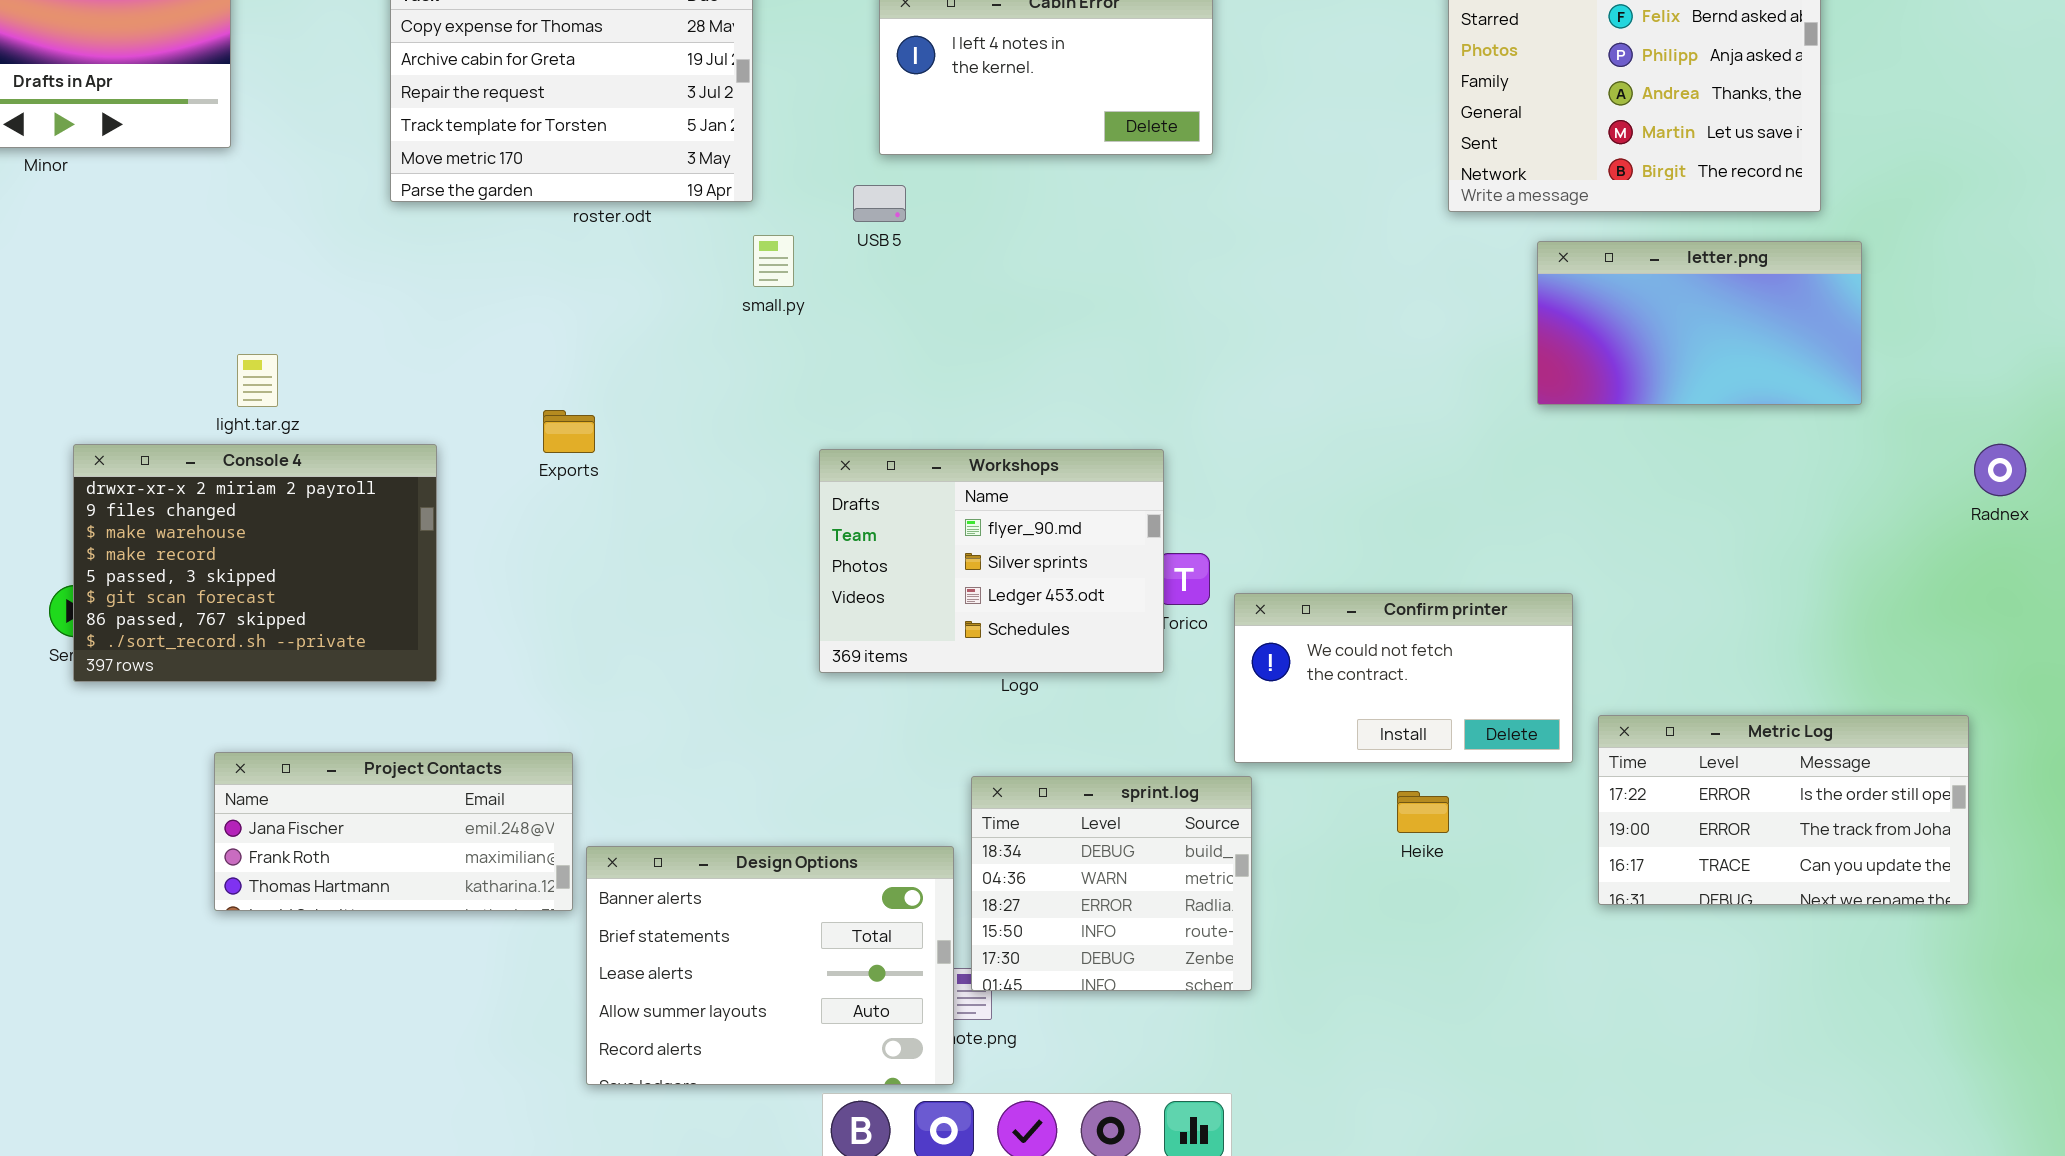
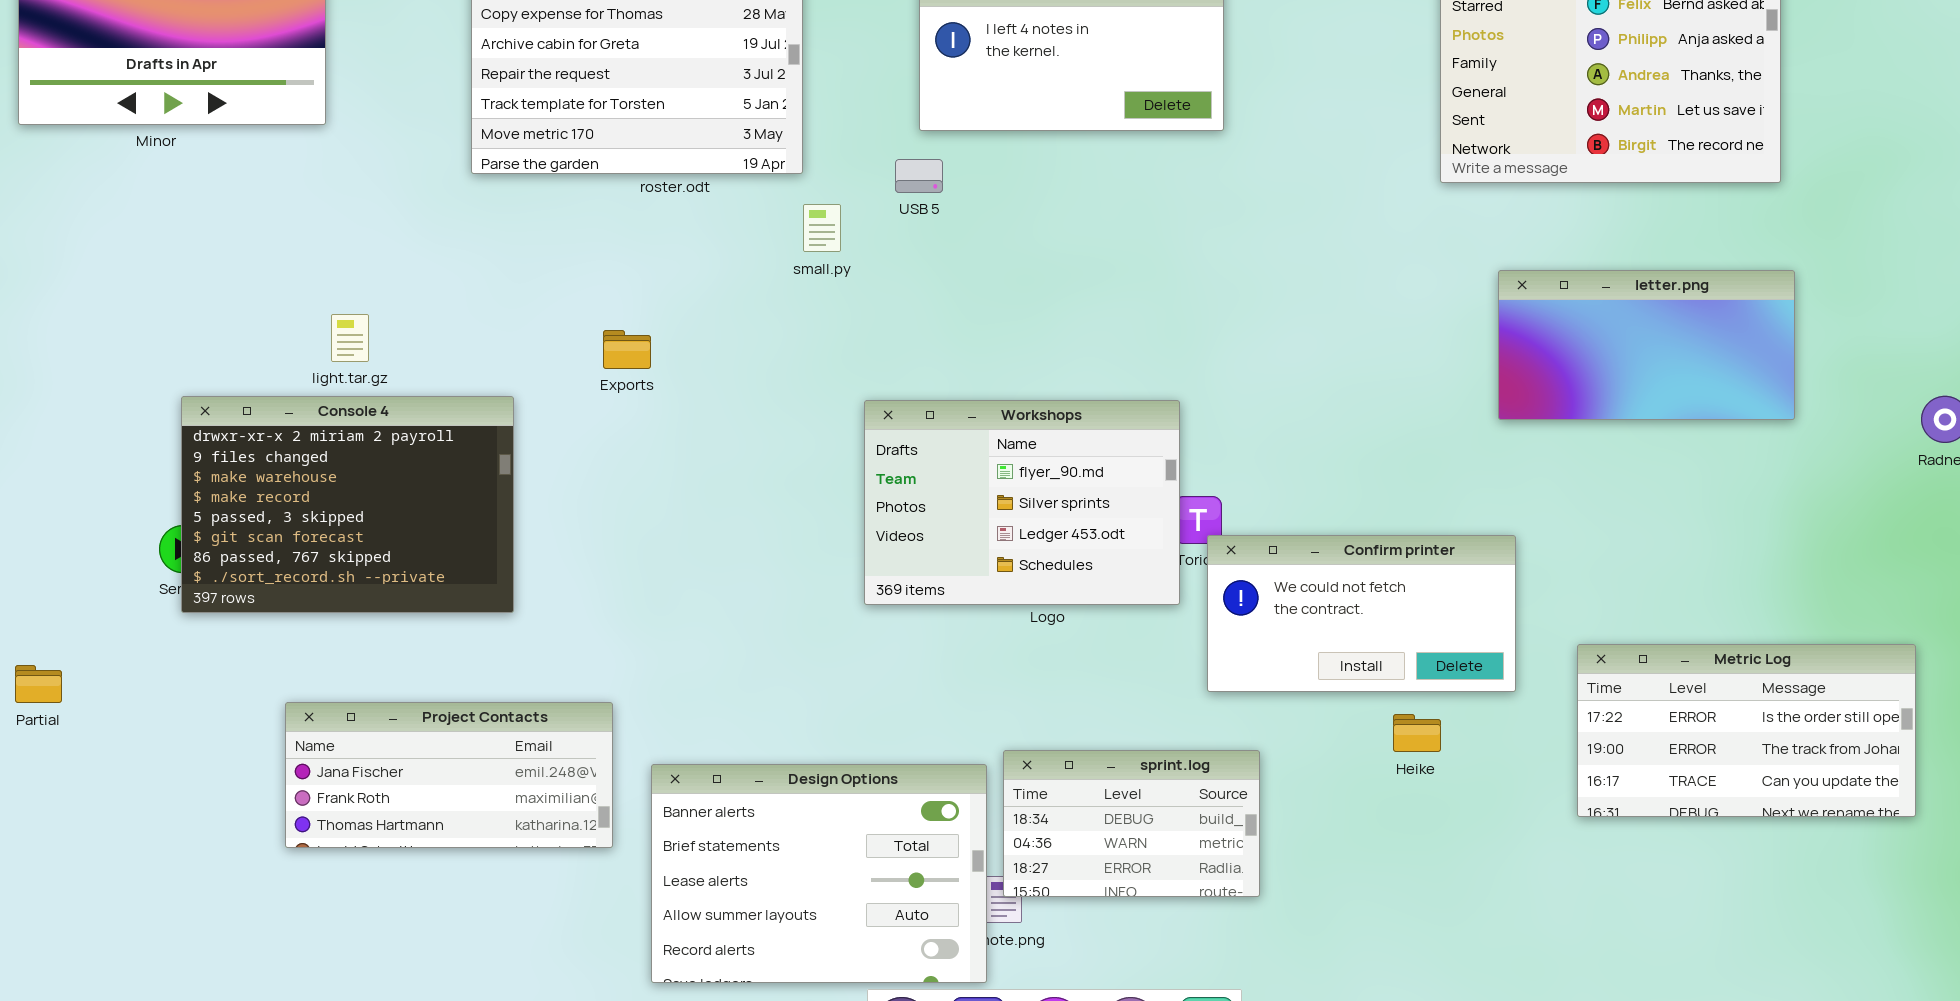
letter.png: [1537,241,1862,405] -> [1498,270,1795,420], moved
Exports: [543,410,595,453] -> [603,330,651,369], moved
Confirm printer: [1234,593,1573,763] -> [1207,535,1516,692], moved
Project Contacts: [214,752,573,911] -> [285,702,613,848], moved
sprint.log: [971,776,1252,991] -> [1003,750,1260,897], resized

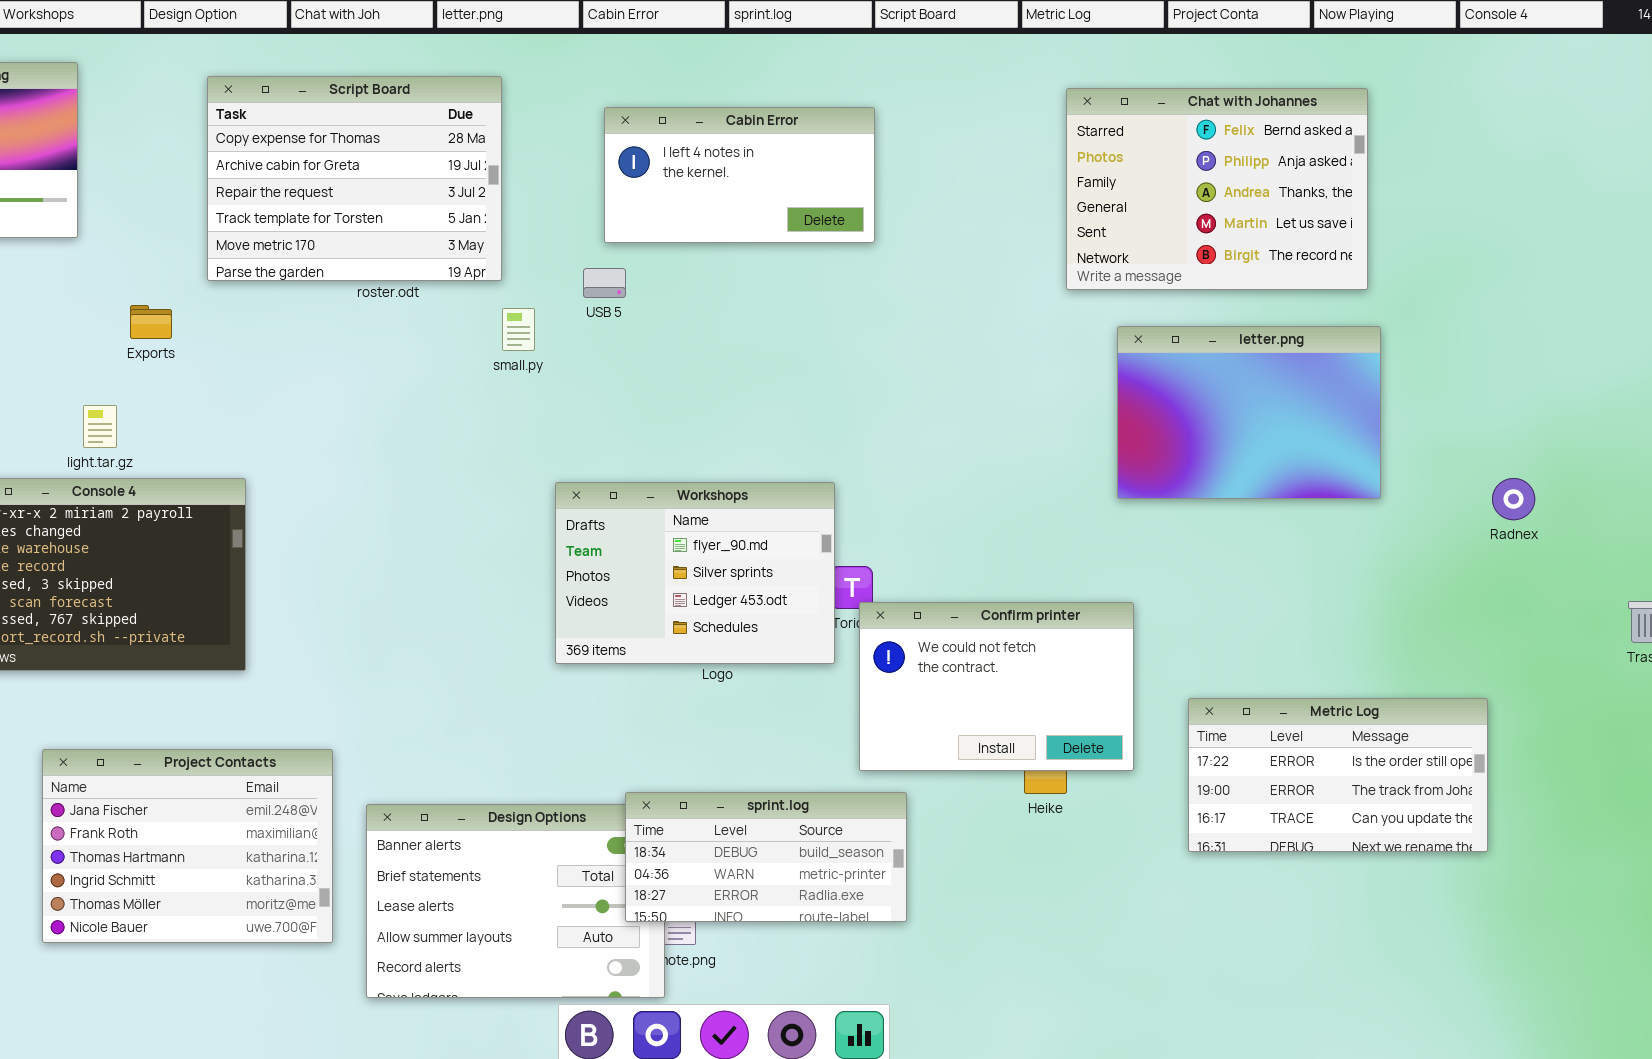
letter.png: [1498,270,1795,420] -> [1117,326,1381,499], resized
Exports: [603,330,651,369] -> [130,305,172,339], moved
Confirm printer: [1207,535,1516,692] -> [859,602,1134,771], resized
Project Contacts: [285,702,613,848] -> [42,749,333,943], resized
sprint.log: [1003,750,1260,897] -> [625,792,907,922], resized

